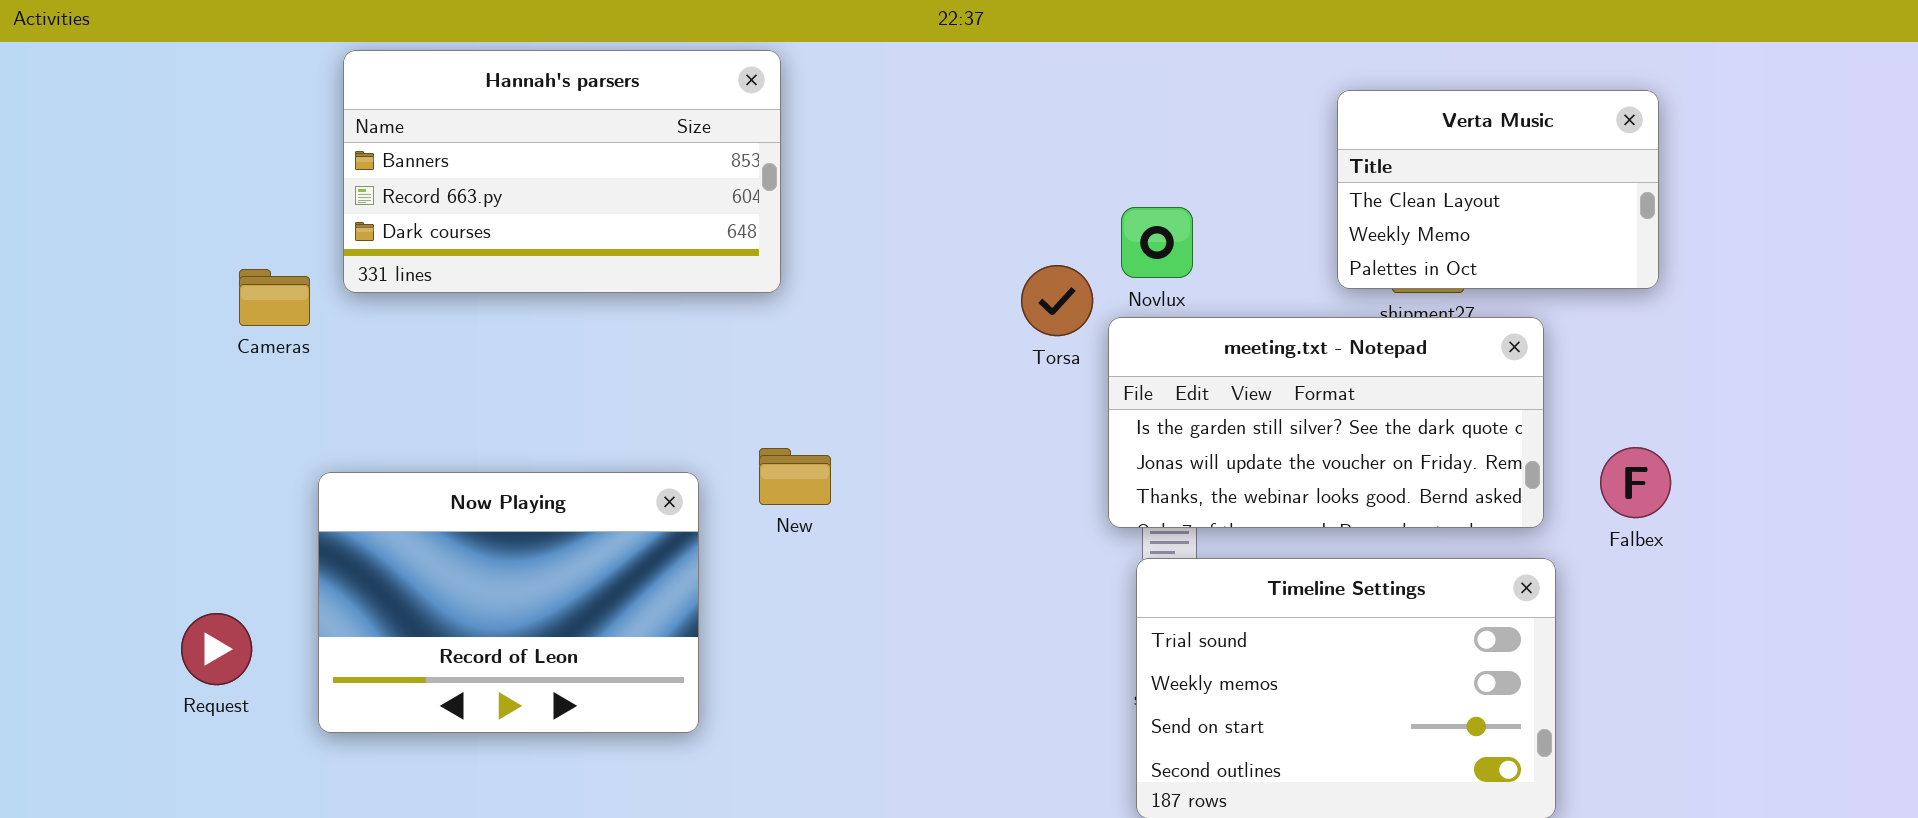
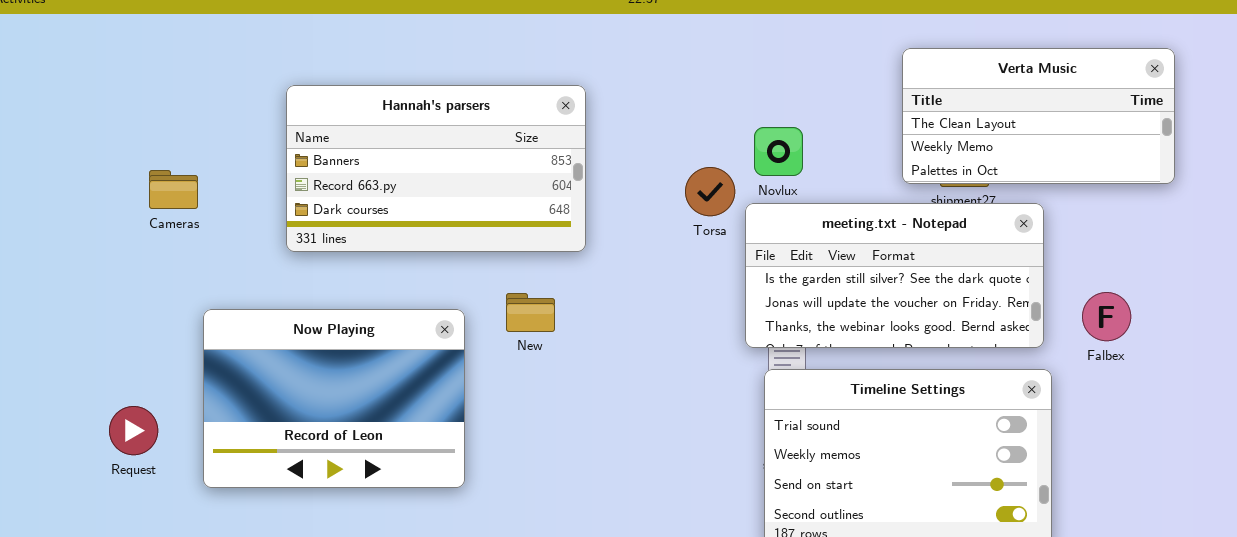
Hannah's parsers: [343,50,781,293] -> [286,85,586,252], moved
Verta Music: [1337,90,1659,289] -> [902,48,1175,184], resized

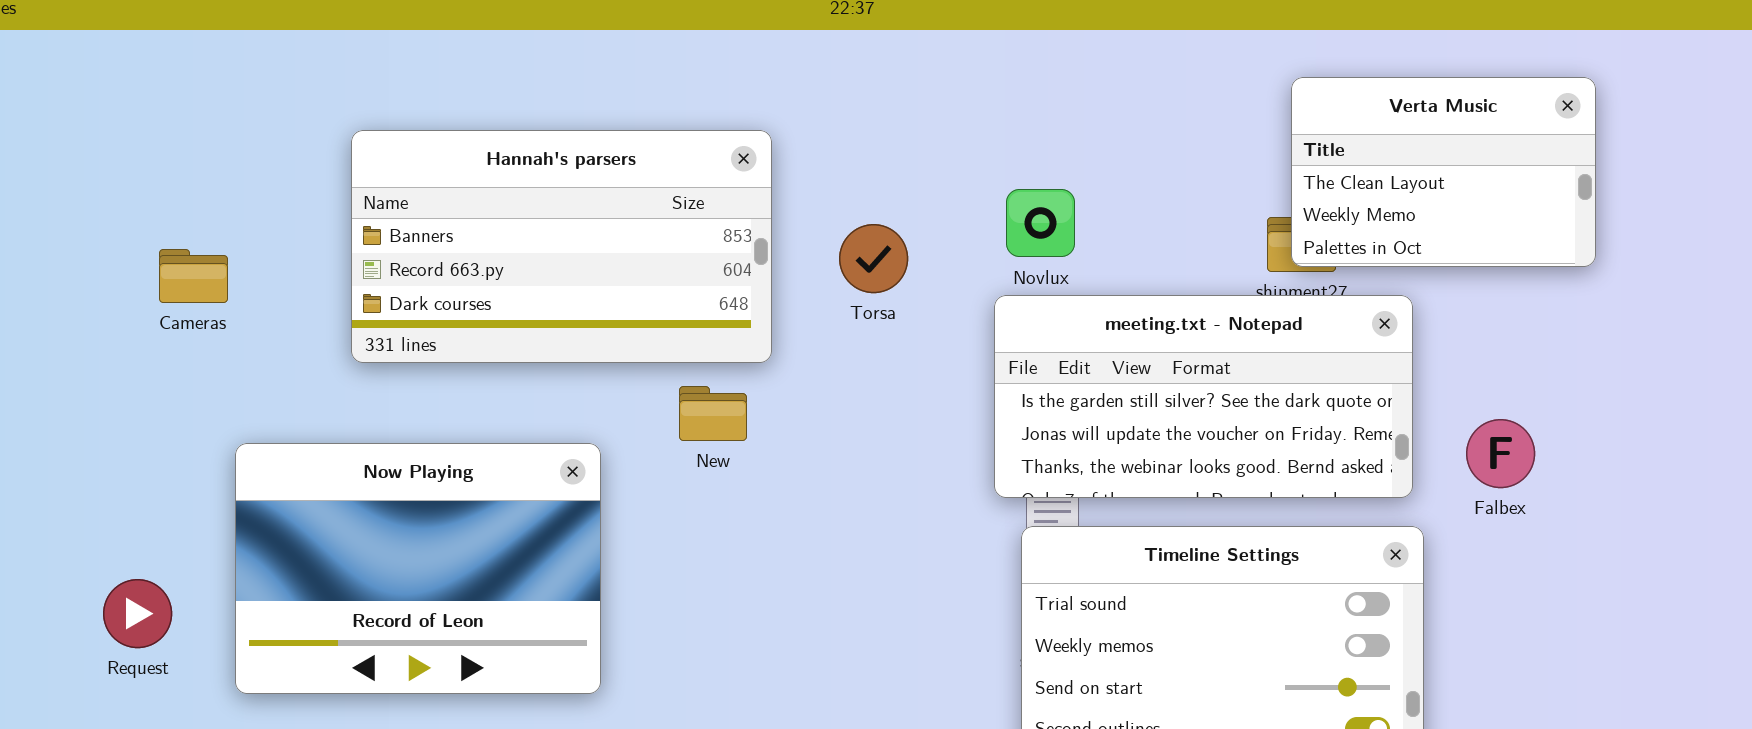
Verta Music: [902,48,1175,184] -> [1291,77,1596,267], resized
Torsa: [685,167,735,216] -> [839,224,908,293], moved
New: [506,293,555,332] -> [679,386,747,441], moved

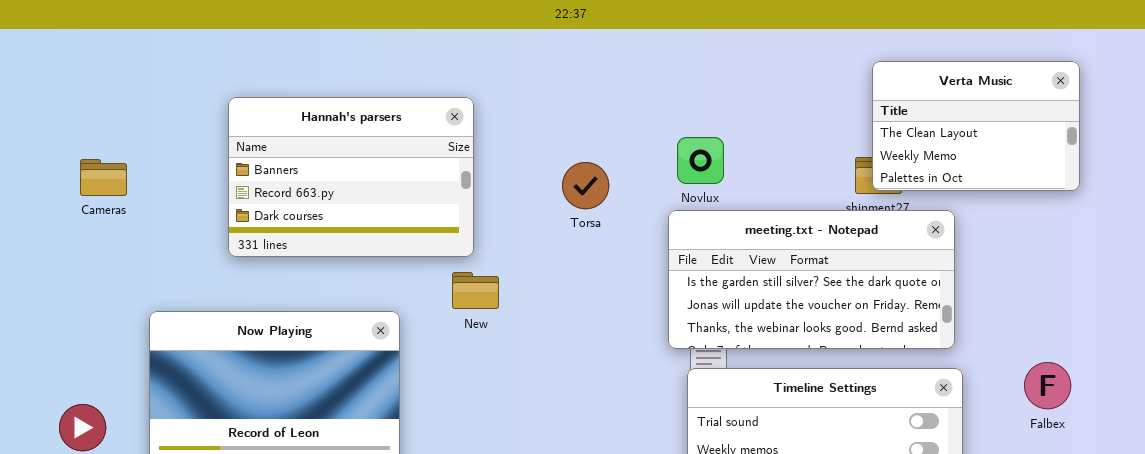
Hannah's parsers: [351,130,772,363] -> [228,97,474,257], resized
Cameras: [159,249,228,303] -> [80,159,127,196], moved
Falbex: [1466,419,1535,488] -> [1024,362,1071,409], moved

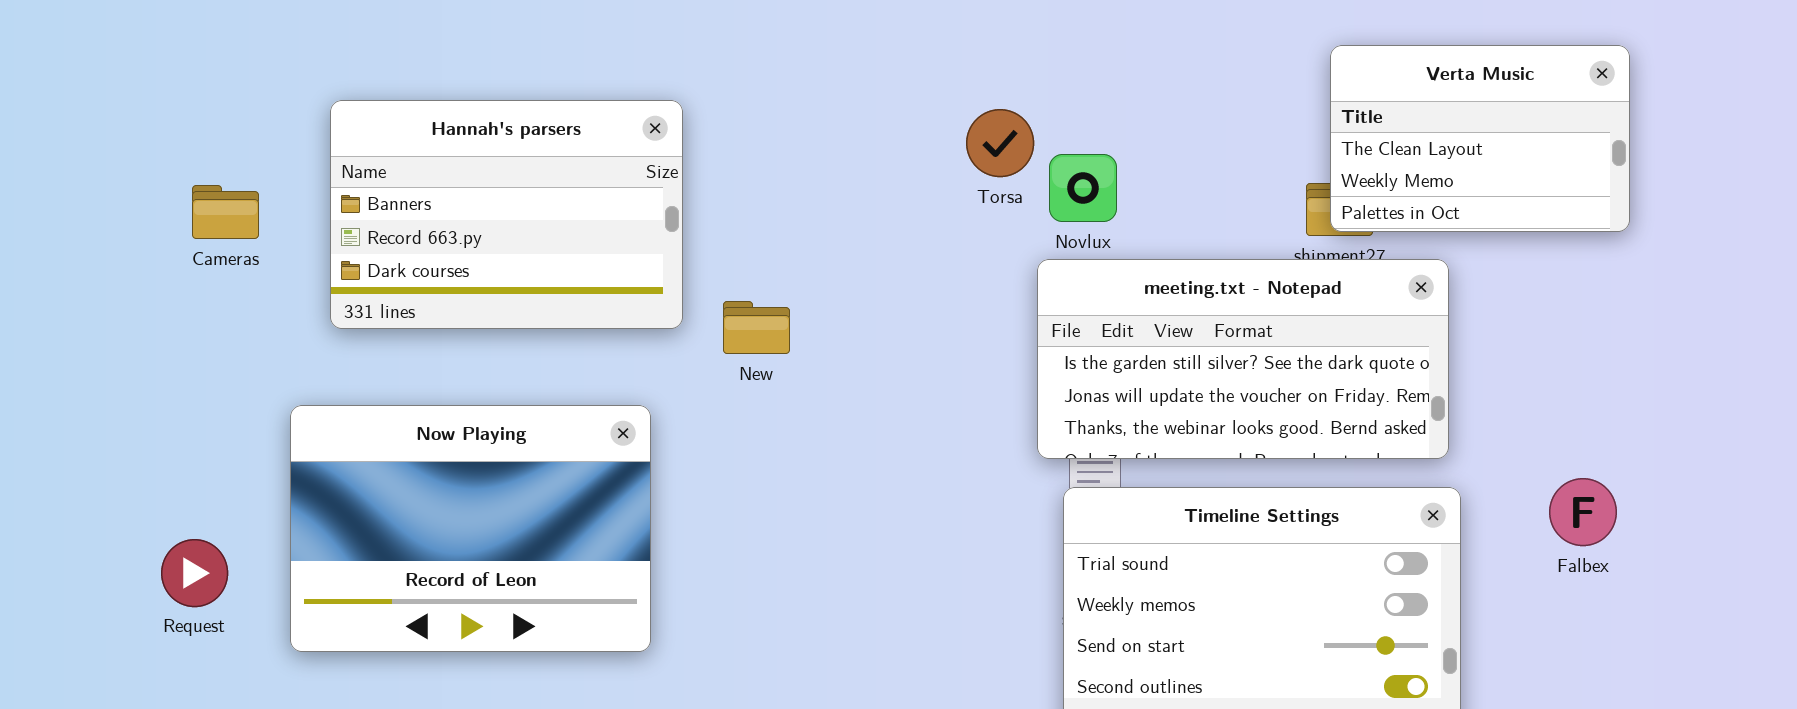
Hannah's parsers: [228,97,474,257] -> [330,100,683,329], moved
Torsa: [562,162,609,209] -> [966,109,1034,177], moved
New: [452,272,499,309] -> [723,301,790,354], moved

